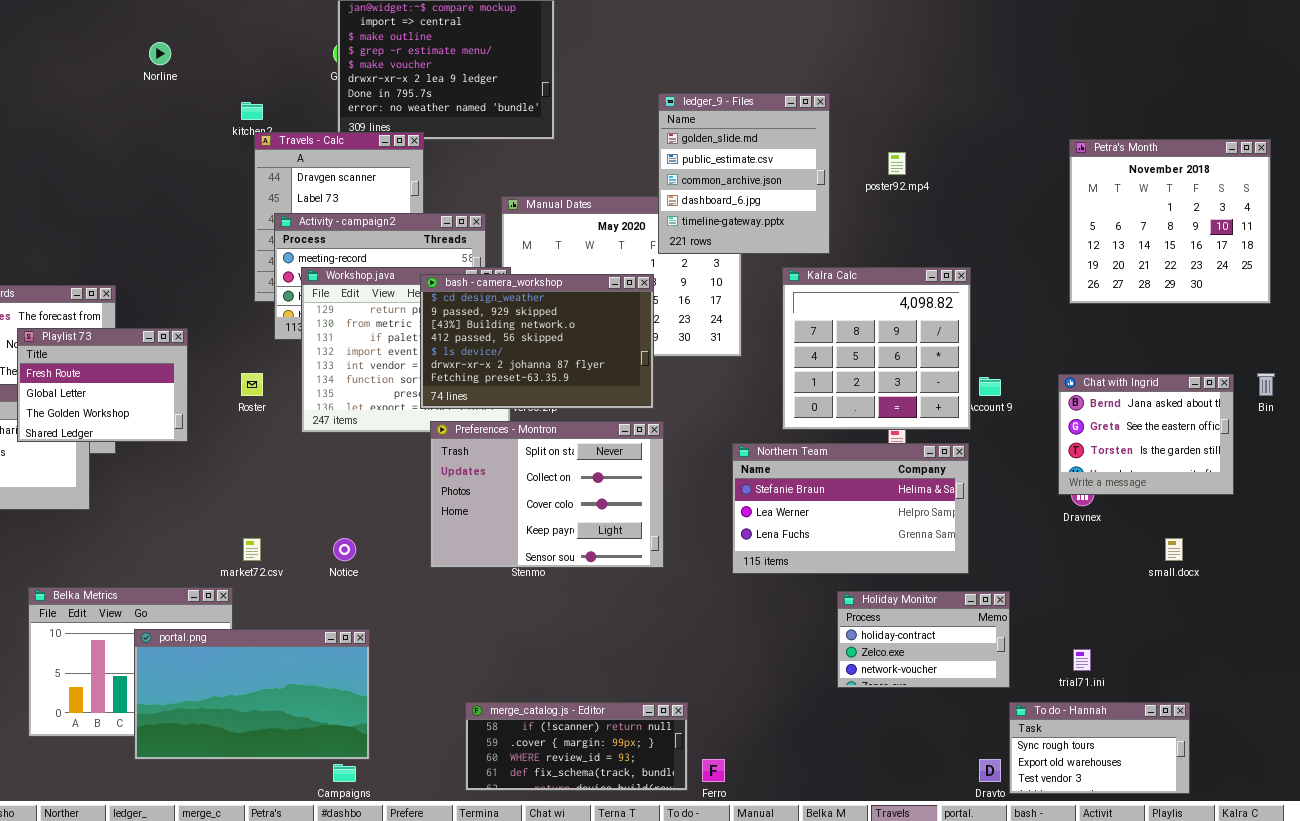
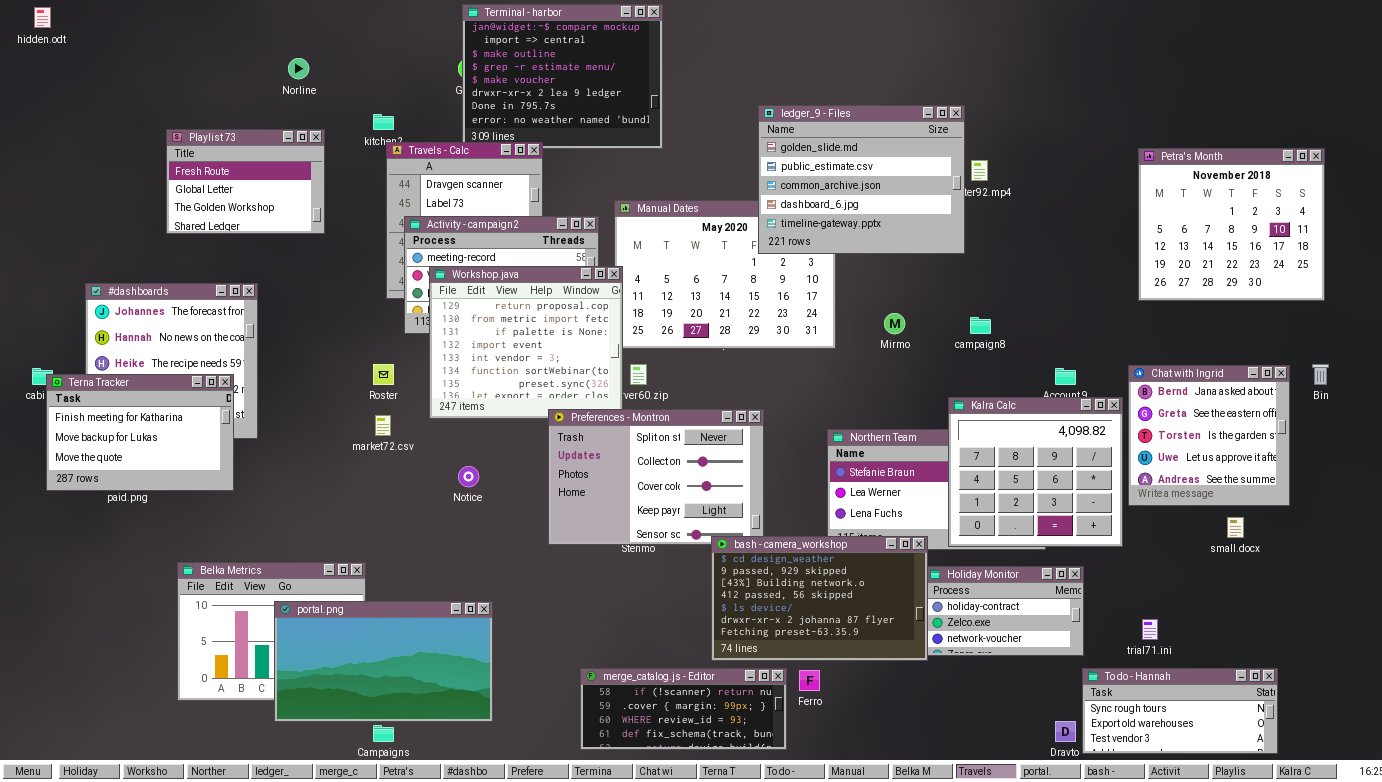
ledger_9 - Files: [658,93,830,254] -> [758,105,965,254], resized
Kalra Calc: [782,267,971,430] -> [948,397,1123,547], moved
bash - camera_workshop: [420,274,654,409] -> [711,536,928,661], moved
Playlist 73: [17,328,188,442] -> [166,129,325,234], moved
Chat with Ingrid: [1058,374,1234,495] -> [1128,365,1290,506], resized
market72.csv: [243,538,261,561] -> [375,415,391,436], moved
Notice: [333,538,356,561] -> [458,466,479,487], moved
To do - Hannah: [1009,702,1190,794] -> [1082,668,1278,754], resized
Ferro: [702,759,725,782] -> [799,670,820,691], moved
Campaigns: [333,764,356,782] -> [373,725,394,742], moved

